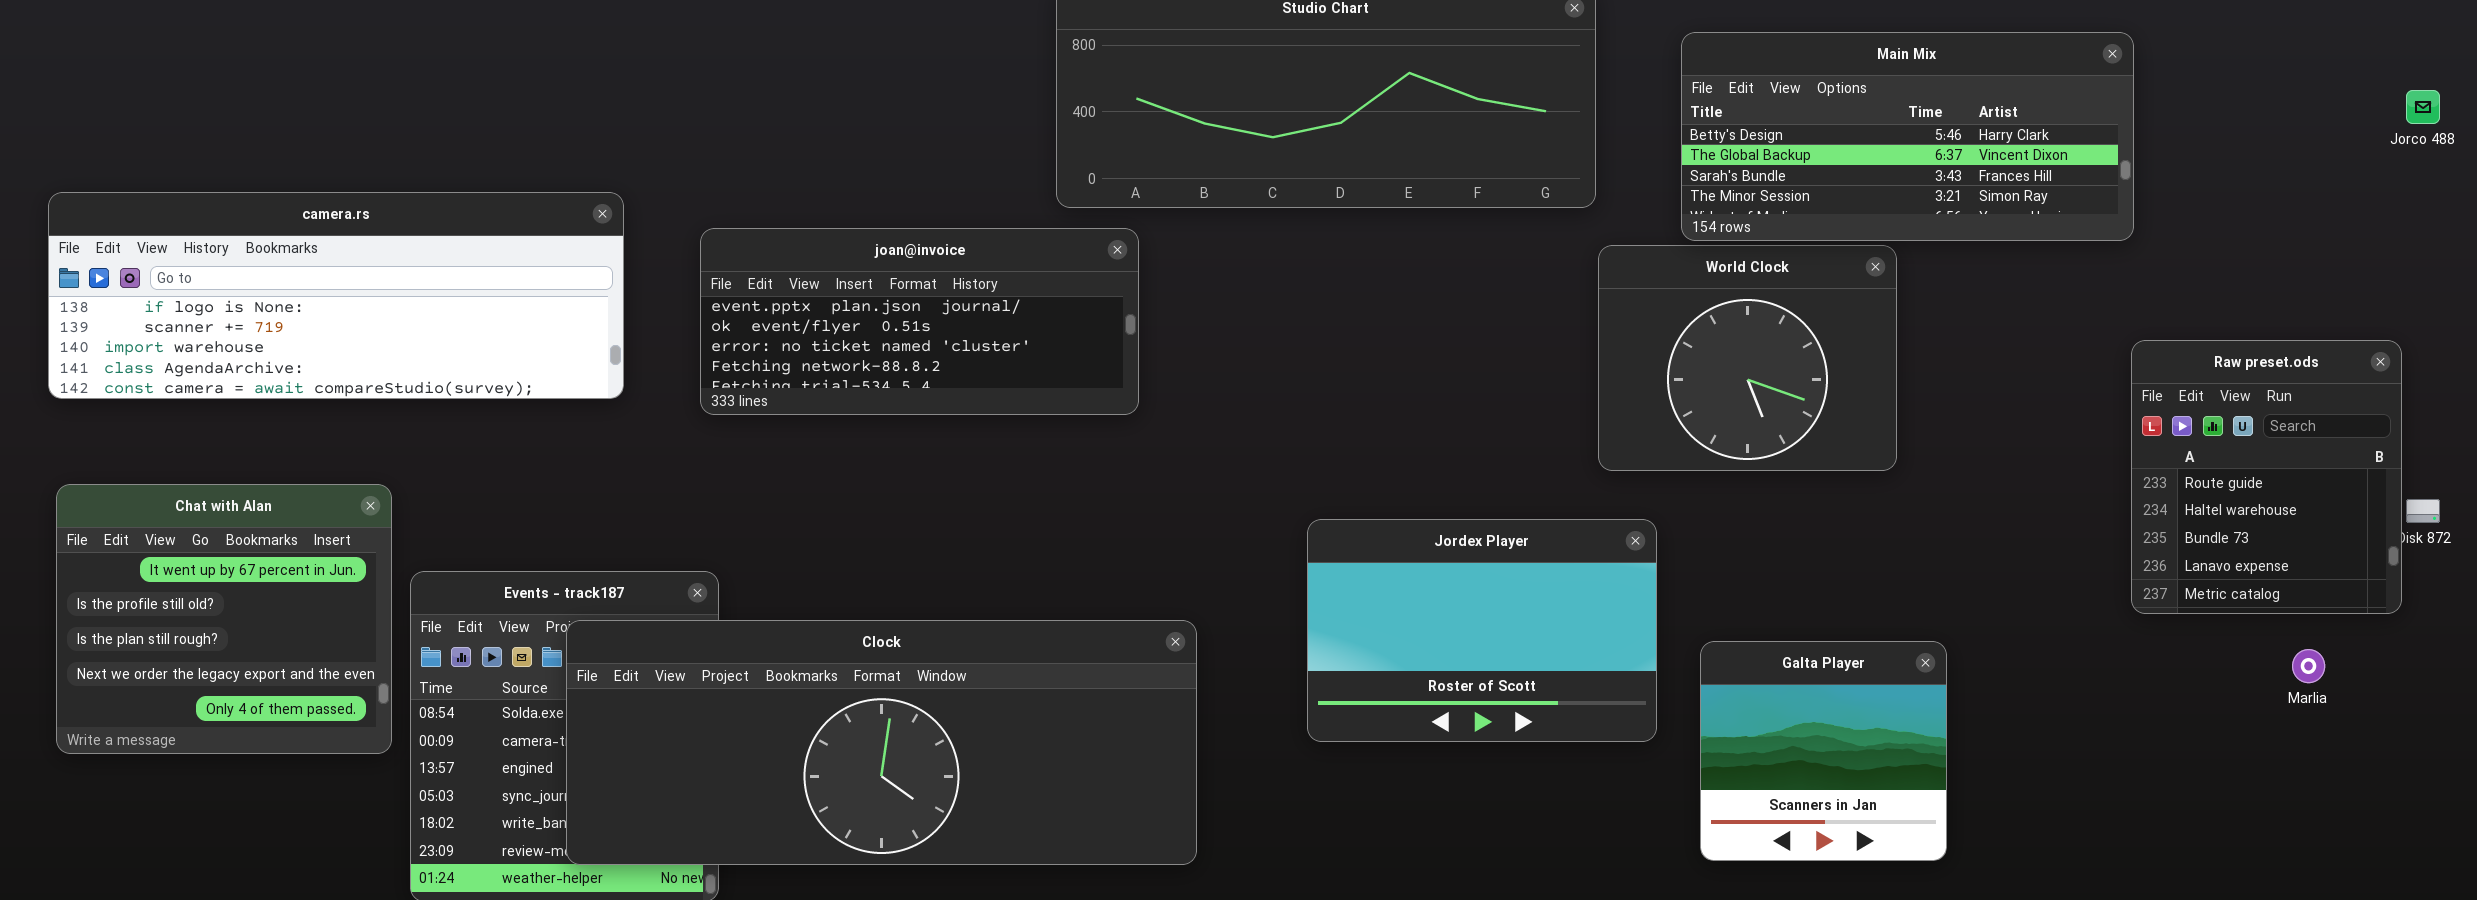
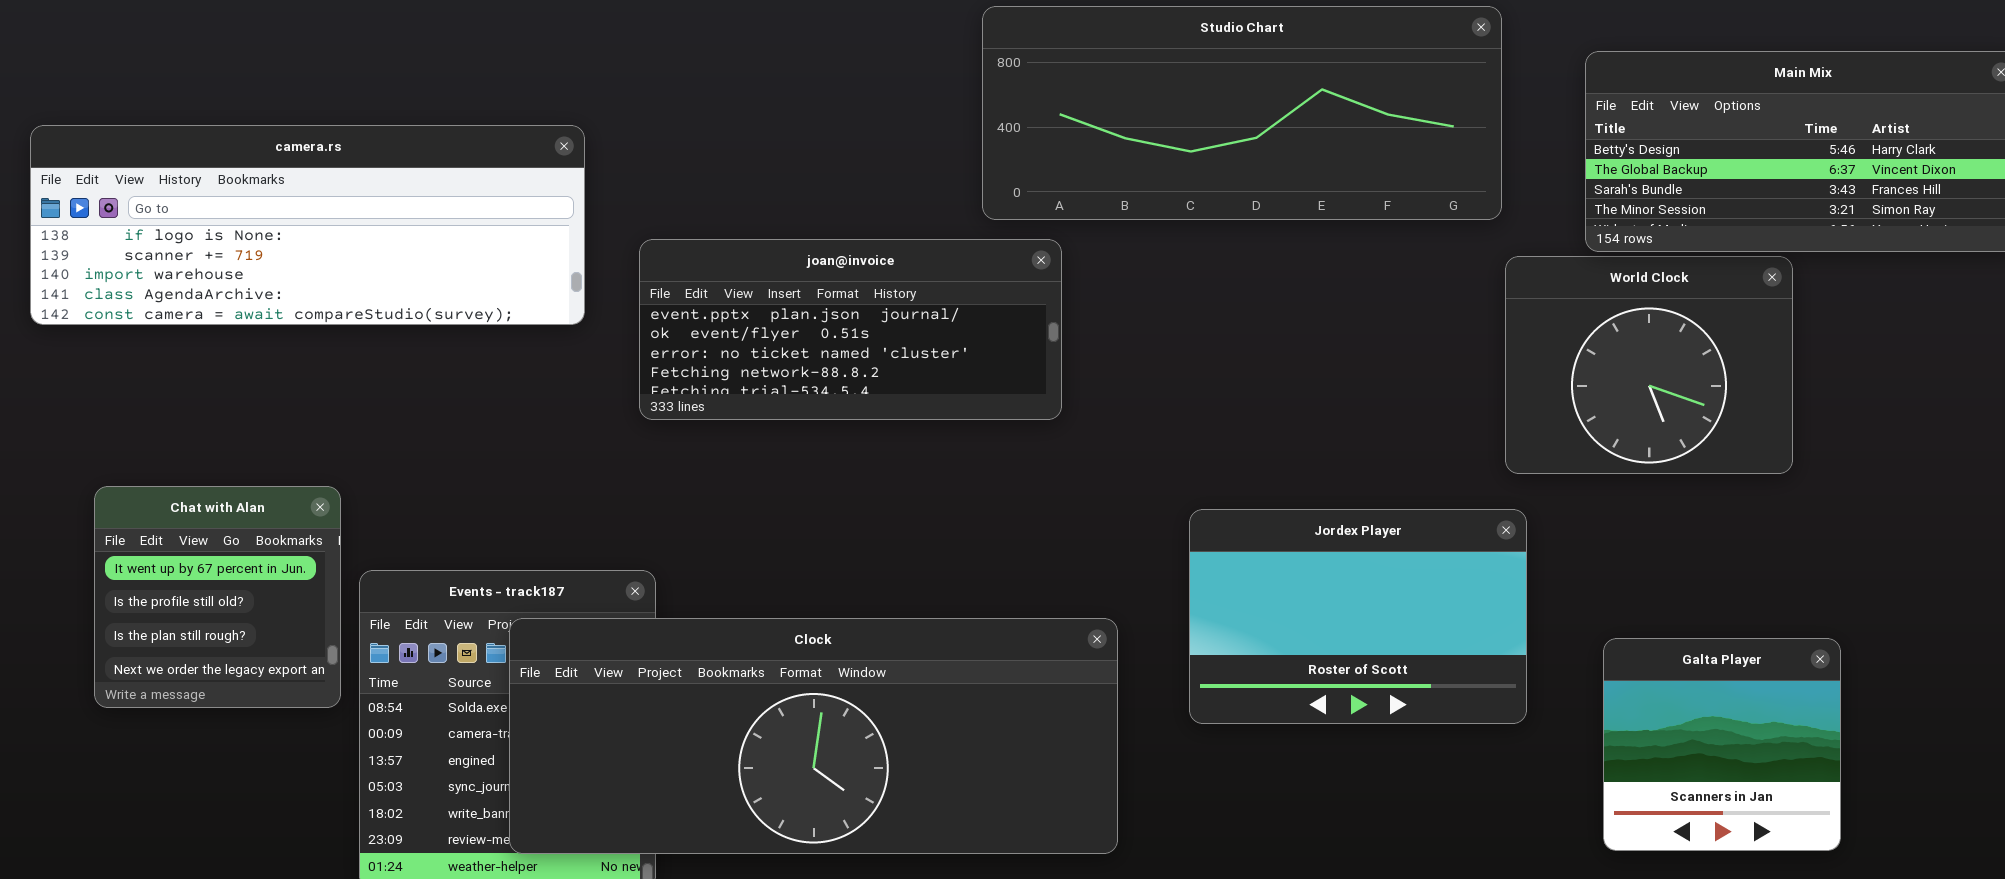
camera.rs: [48,192,624,399] -> [30,125,585,325], moved
Chat with Alan: [56,484,392,754] -> [94,486,341,708], resized
Jordex Player: [1307,519,1657,742] -> [1189,509,1527,724], moved

